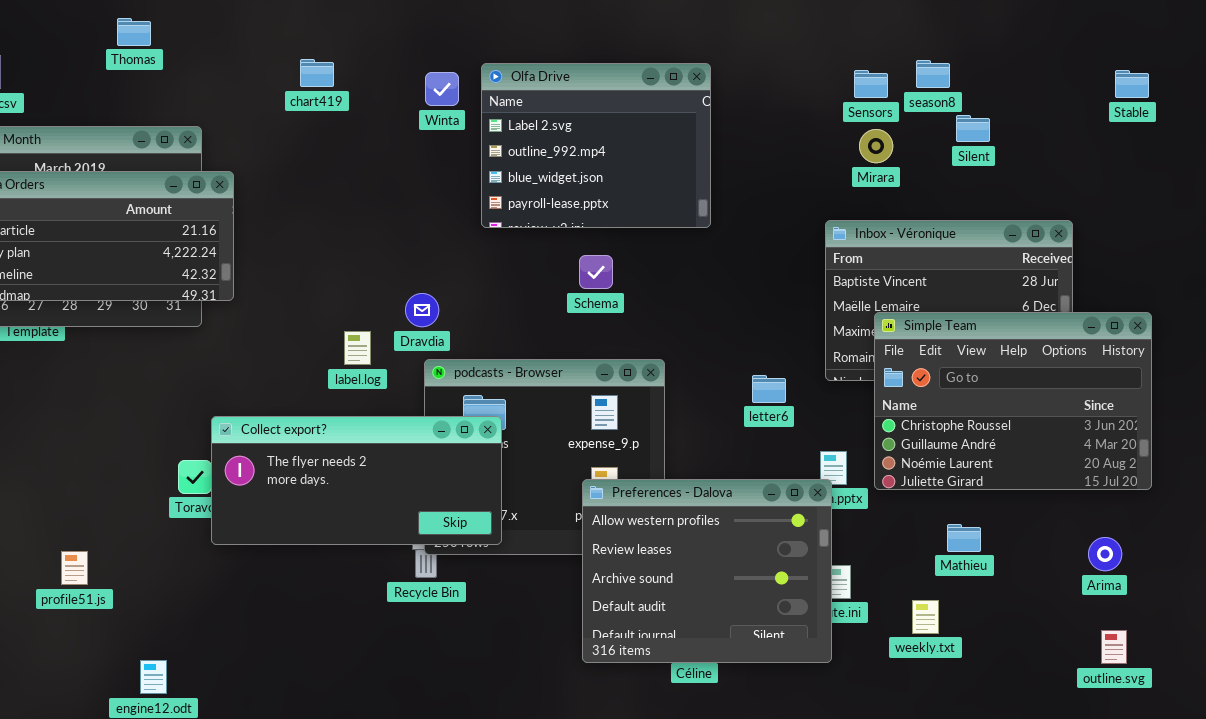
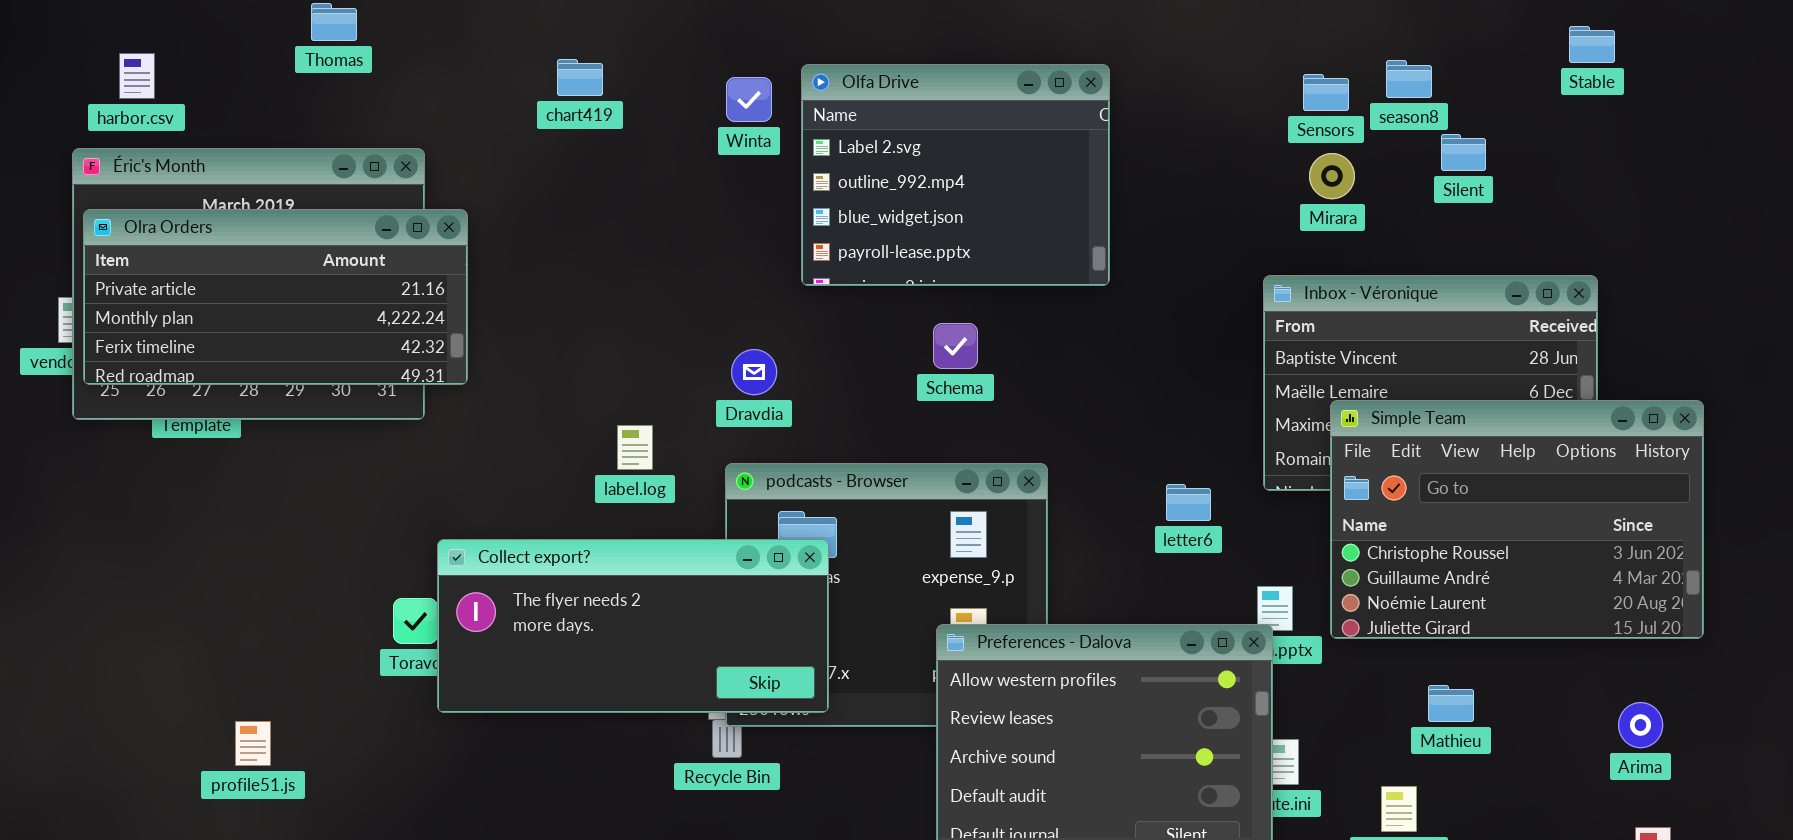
Stable: [1115,70,1149,98] -> [1569,26,1615,63], moved
Dravdia: [405,293,439,327] -> [731,349,777,395], moved

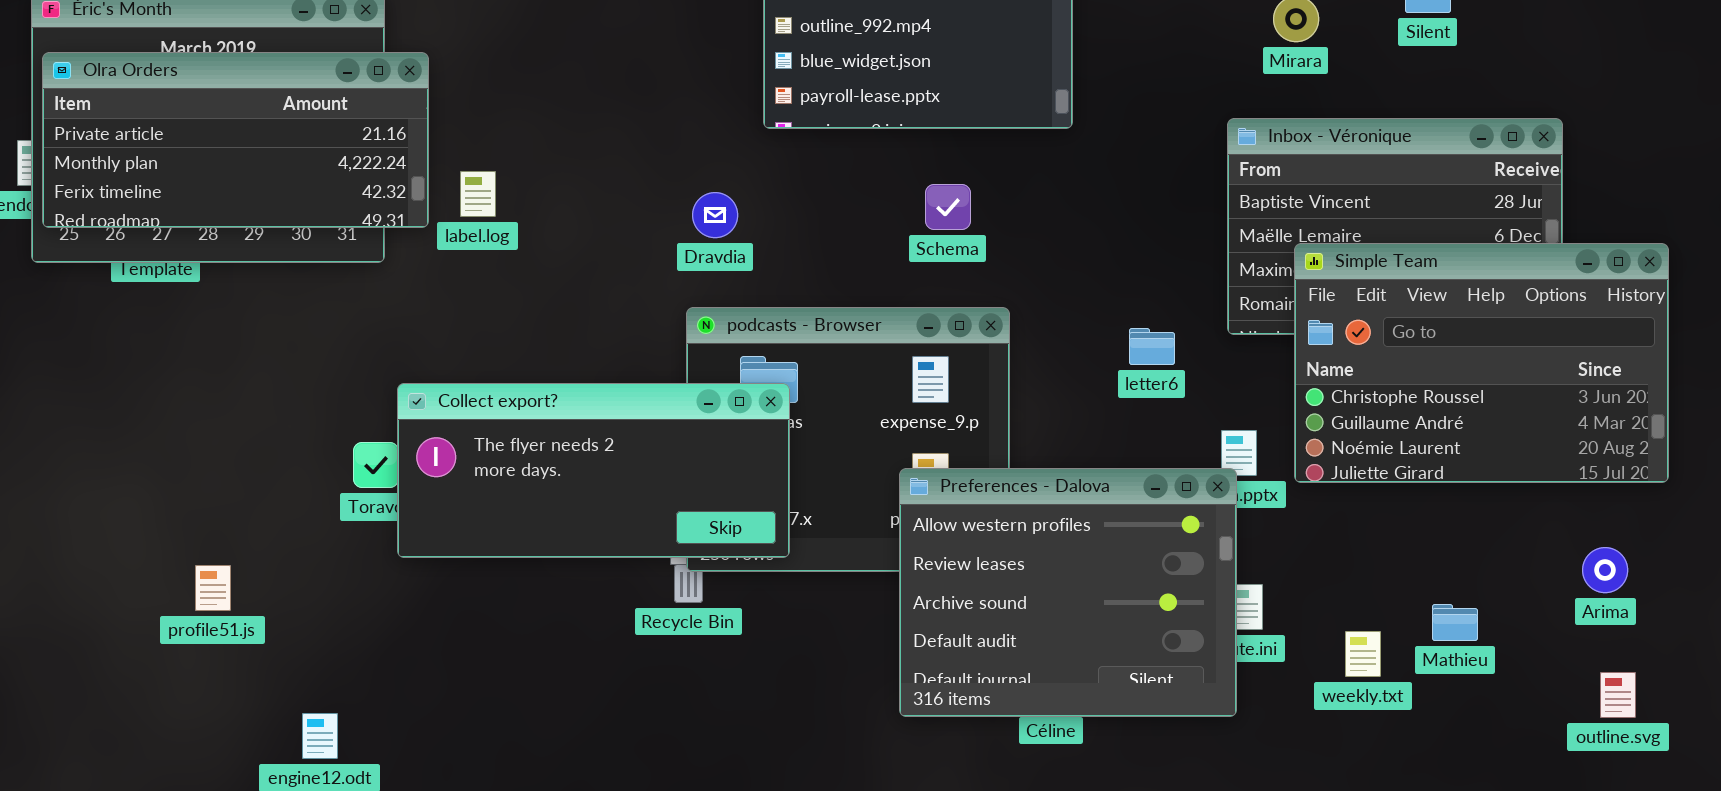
Schema: [933,323,978,369] -> [925,184,971,230], moved
label.log: [617,425,653,470] -> [460,171,496,217], moved
Mathieu: [1428,685,1474,722] -> [1432,604,1478,641], moved

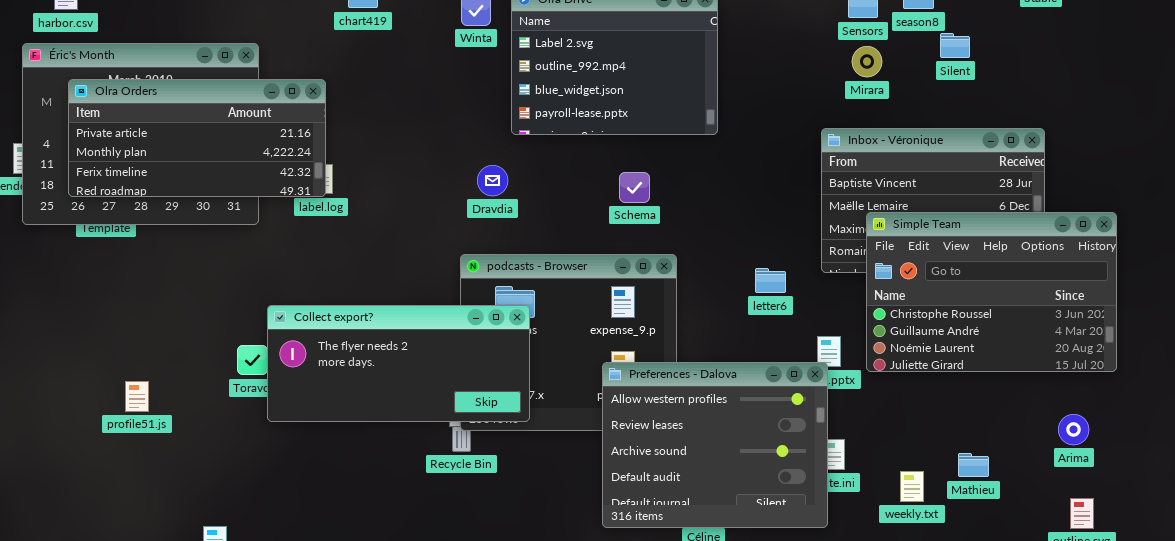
Olra Orders: [42,52,429,228] -> [68,79,326,197], moved
Dravdia: [692,192,738,238] -> [477,165,508,196], moved
profile51.js: [195,565,231,611] -> [125,381,149,412], moved

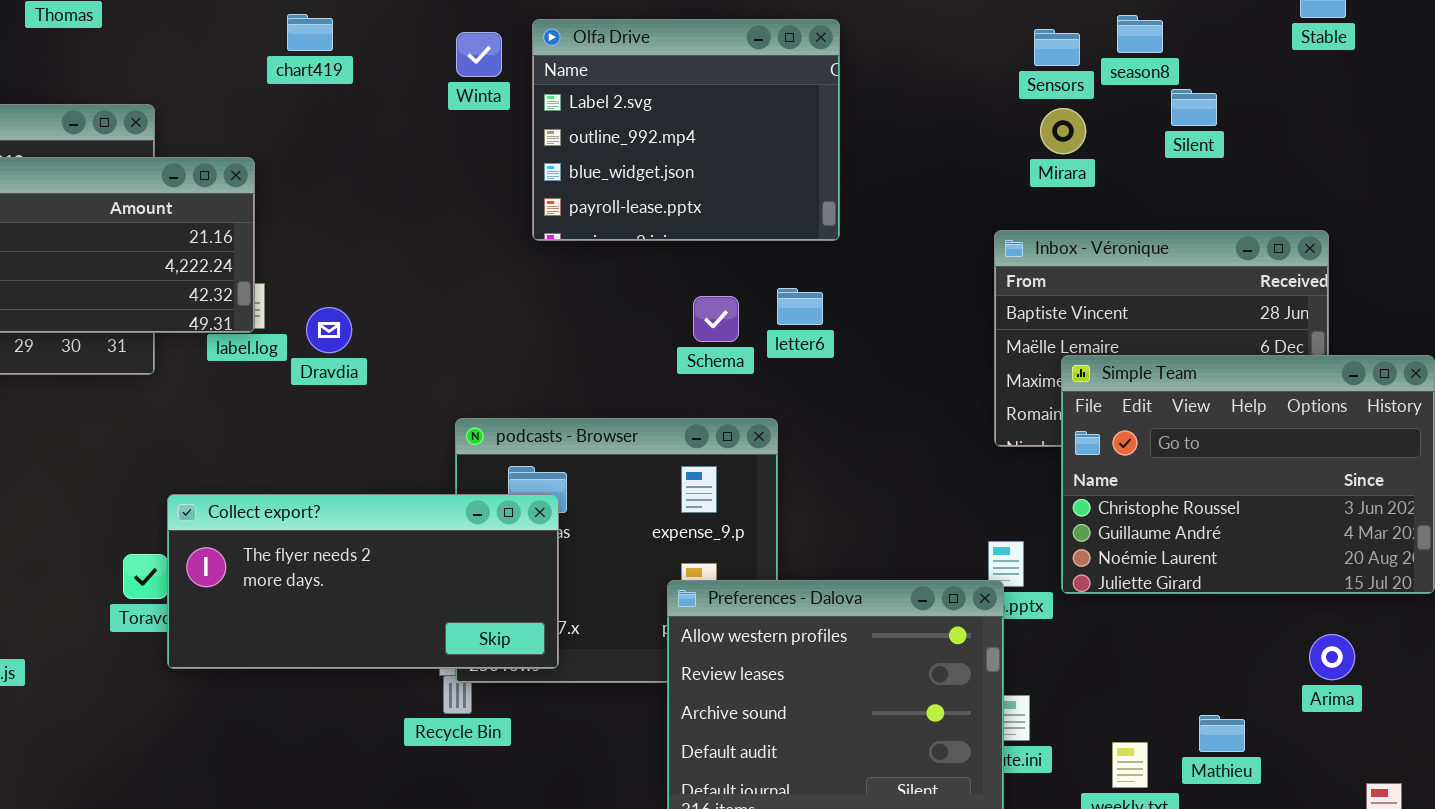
Dravdia: [477,165,508,196] -> [306,307,352,353], moved
letter6: [755,268,786,293] -> [777,288,823,325], moved
Arima: [1058,414,1089,445] -> [1309,634,1355,680], moved

